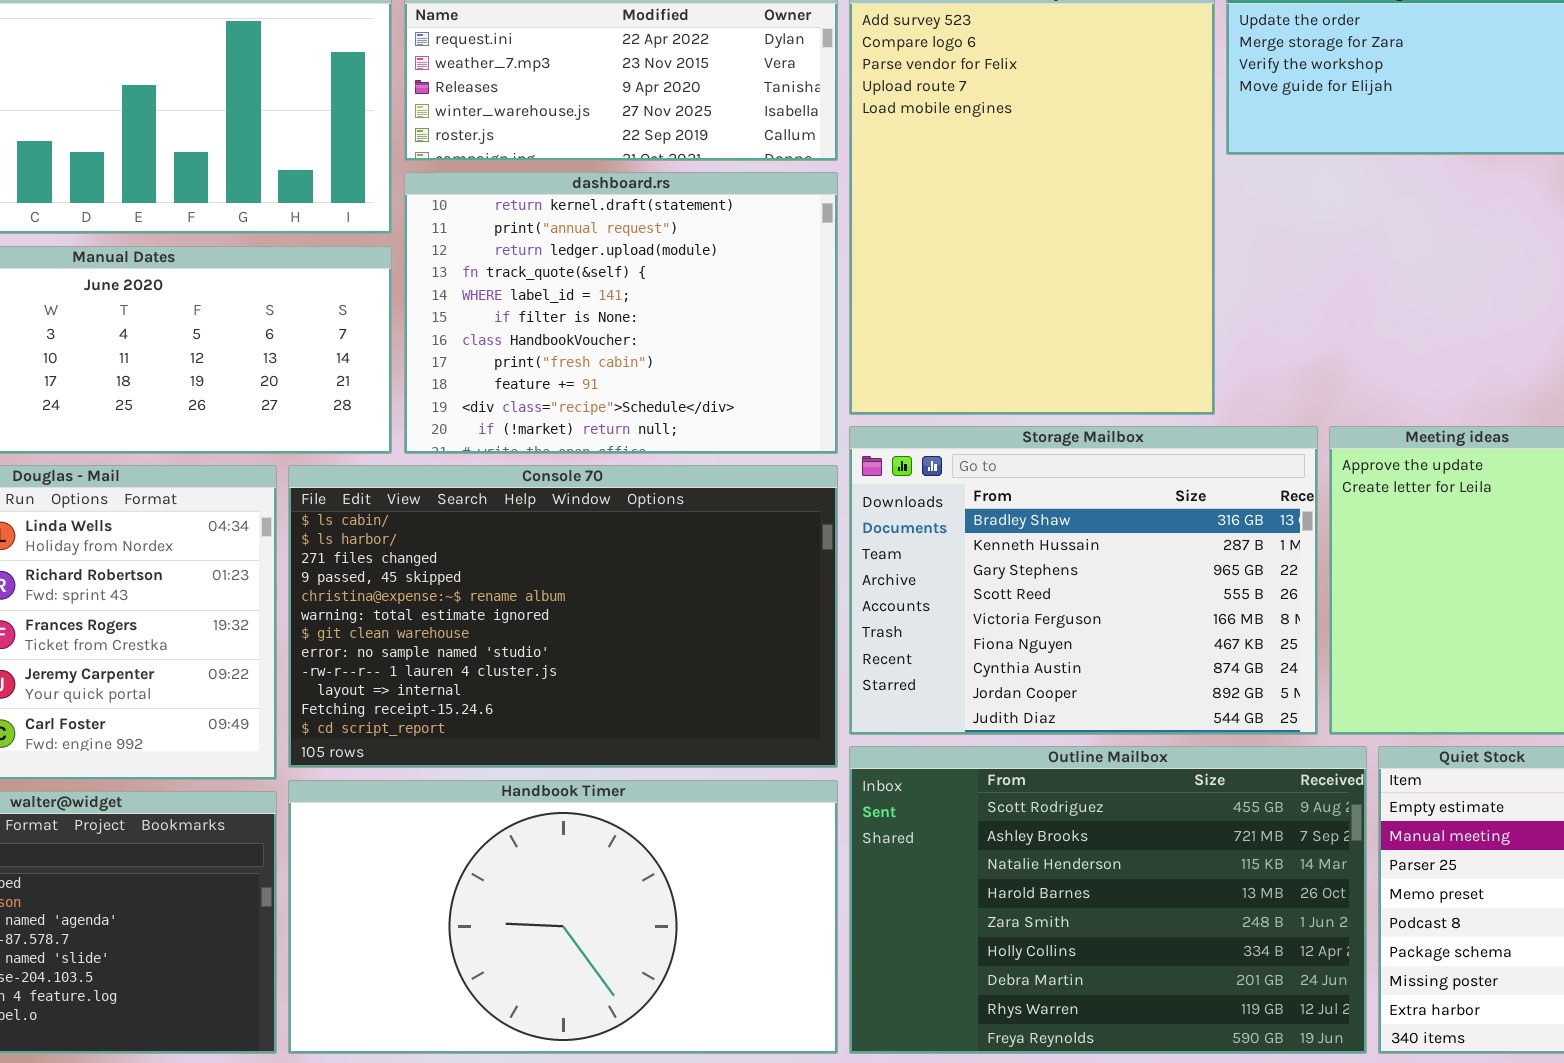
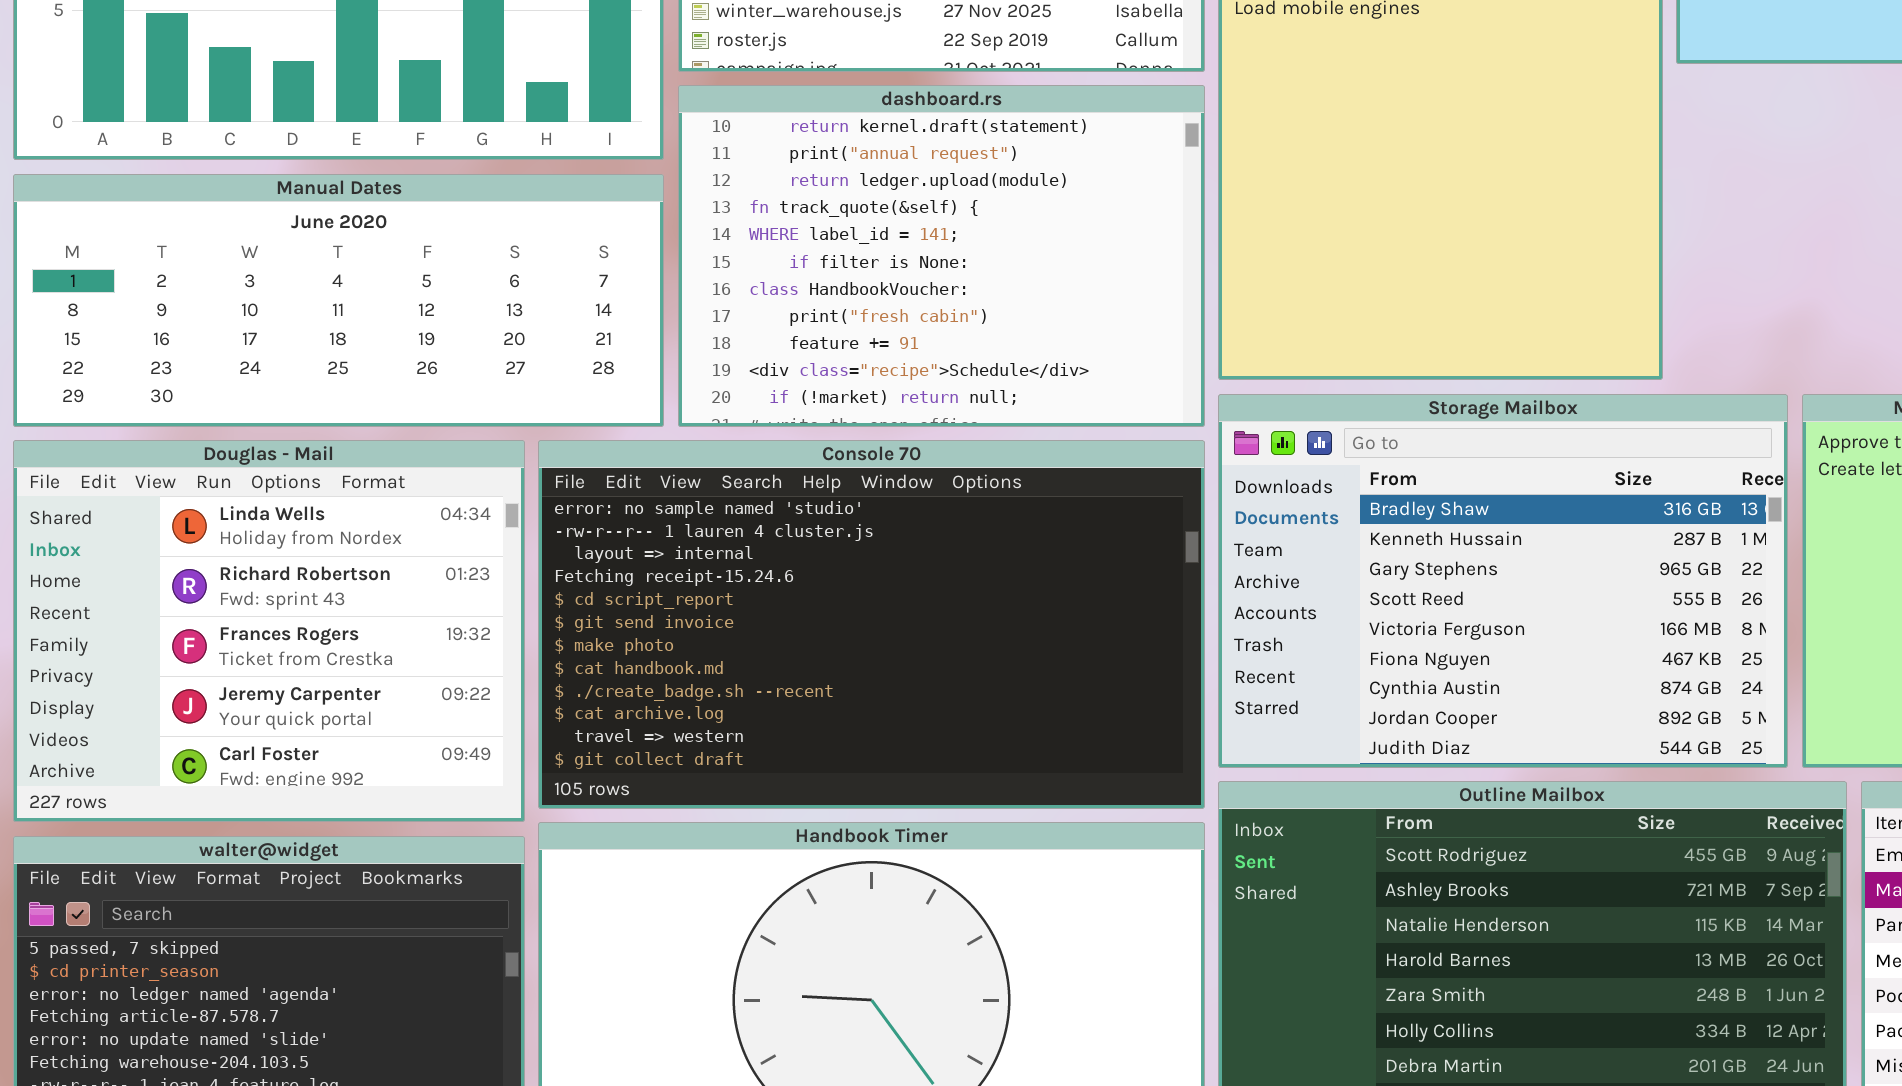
Console 70: [288,465,838,768] -> [538,440,1205,809], scrolled down 7 rows

